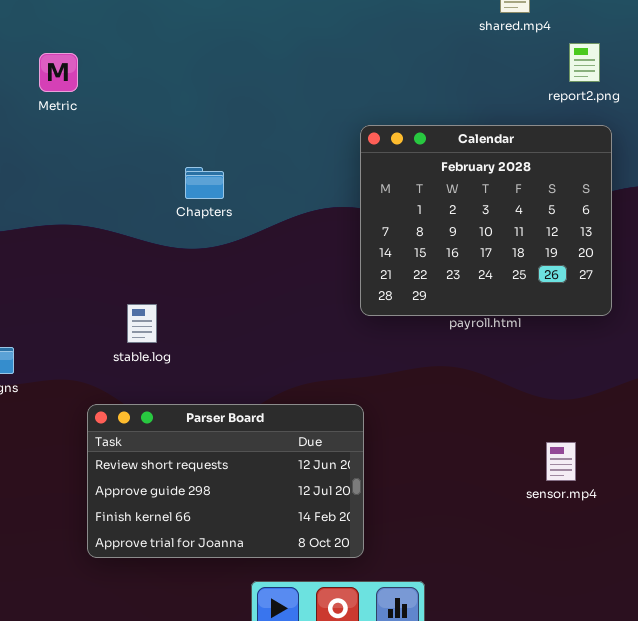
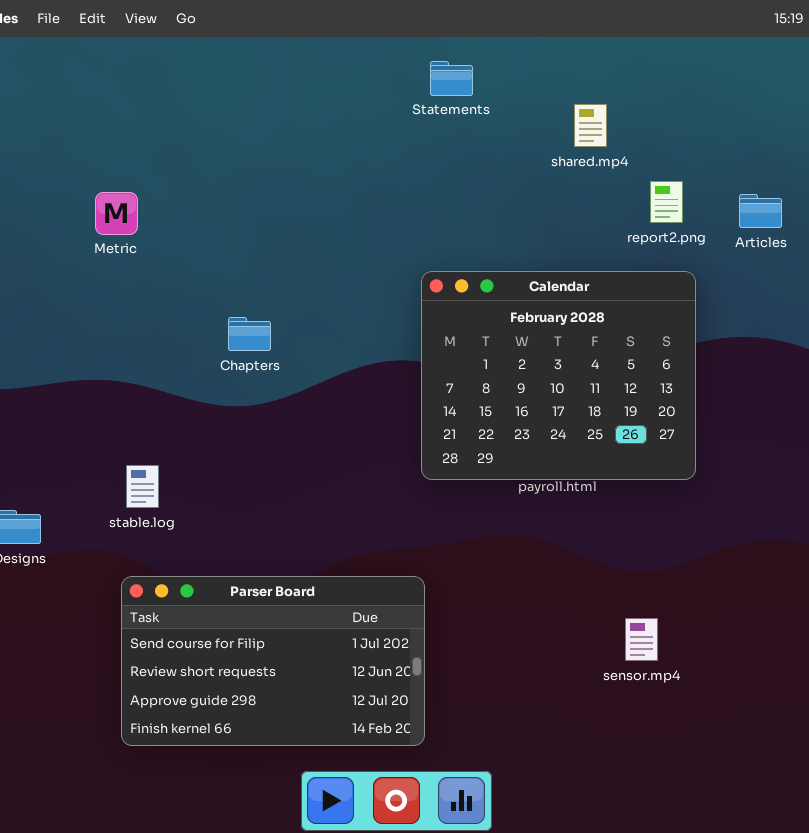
Metric: [39,53,78,92] -> [95,192,138,235], moved
stable.log: [127,304,157,343] -> [126,465,159,508], moved
Parser Board: [87,404,364,558] -> [121,576,425,746], scrolled up 1 row

